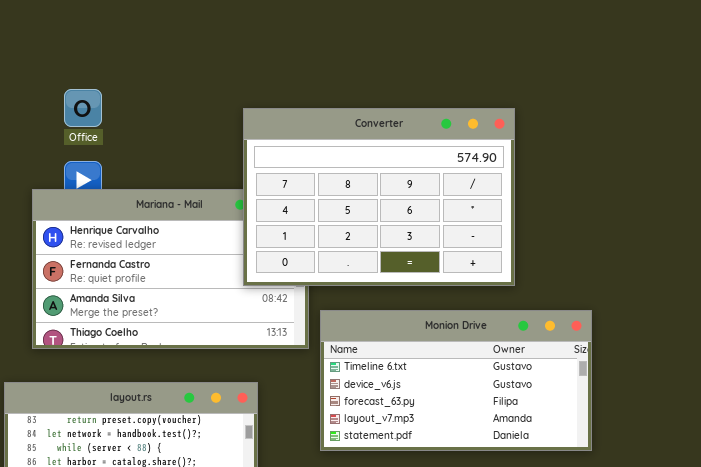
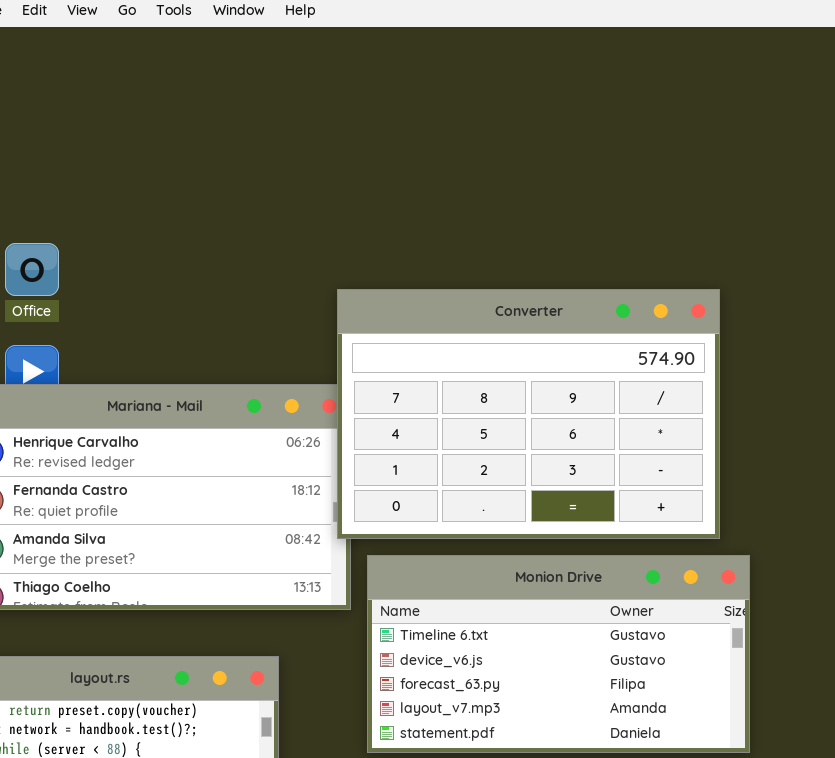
Converter: [243,108,515,286] -> [337,289,720,539], moved

